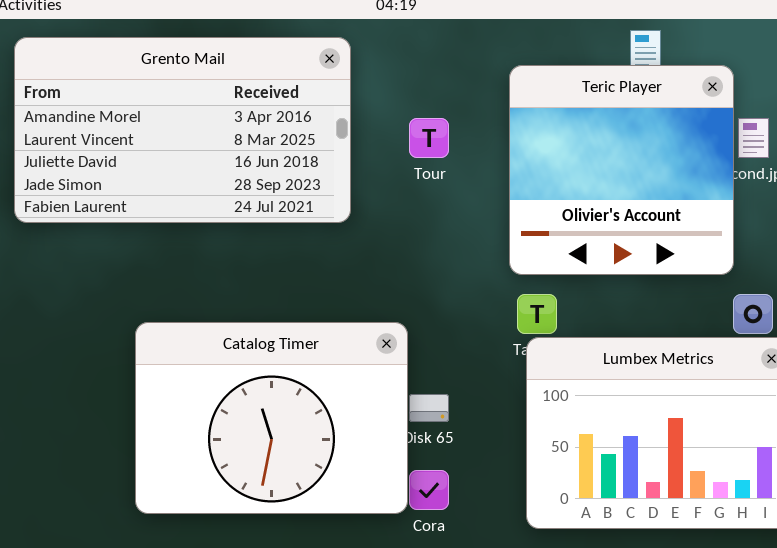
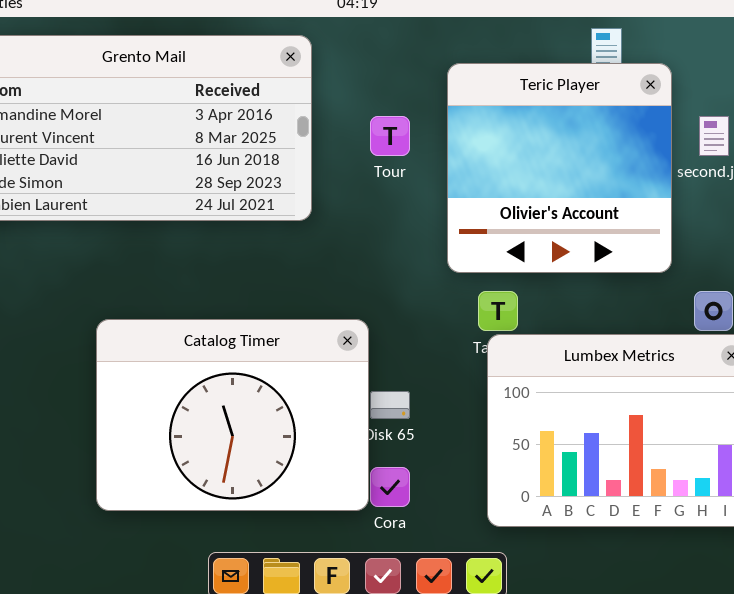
Teric Player: [509,65,734,275] -> [447,63,672,273], moved

